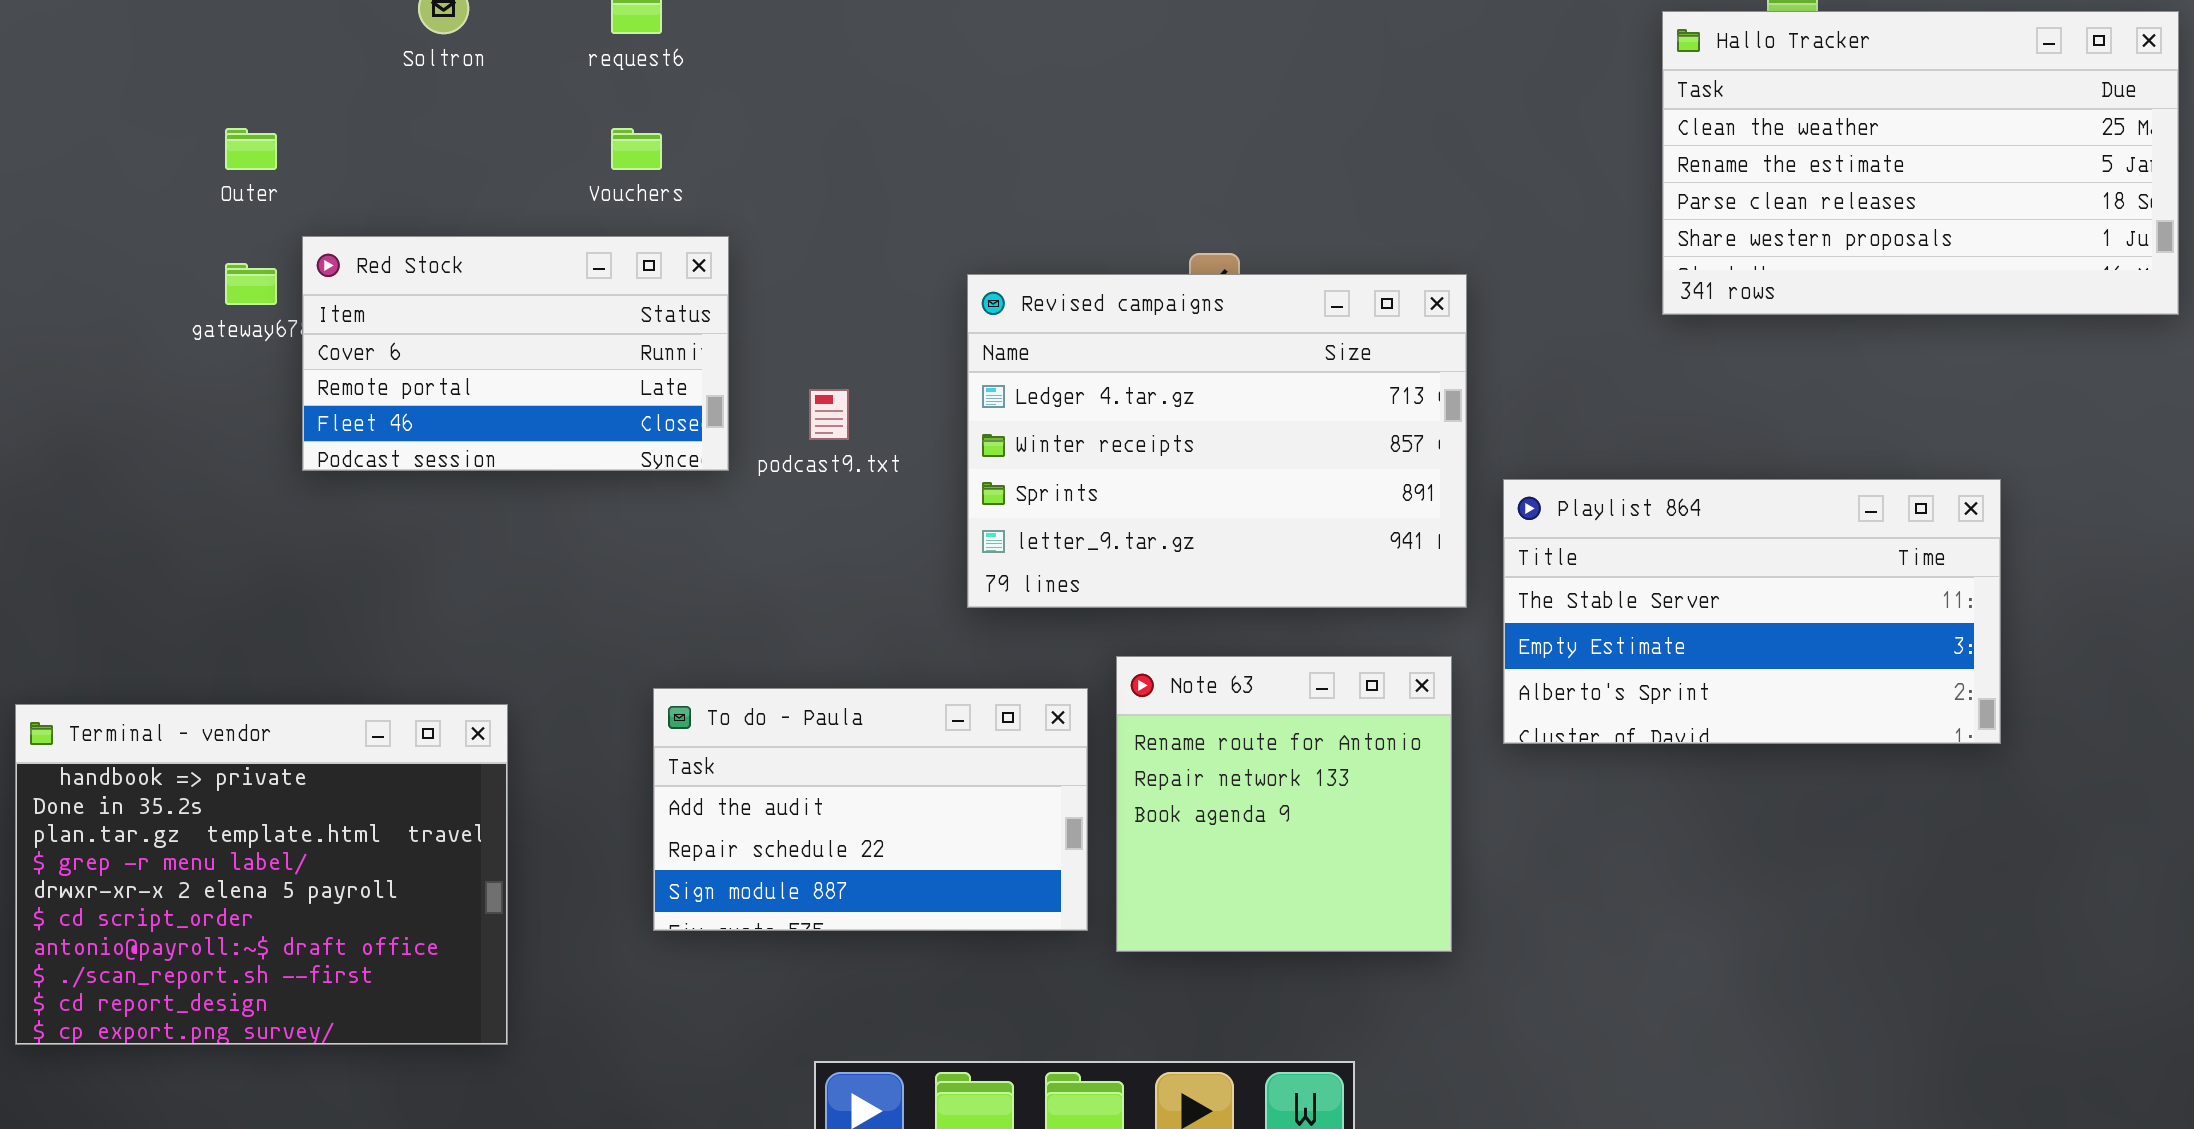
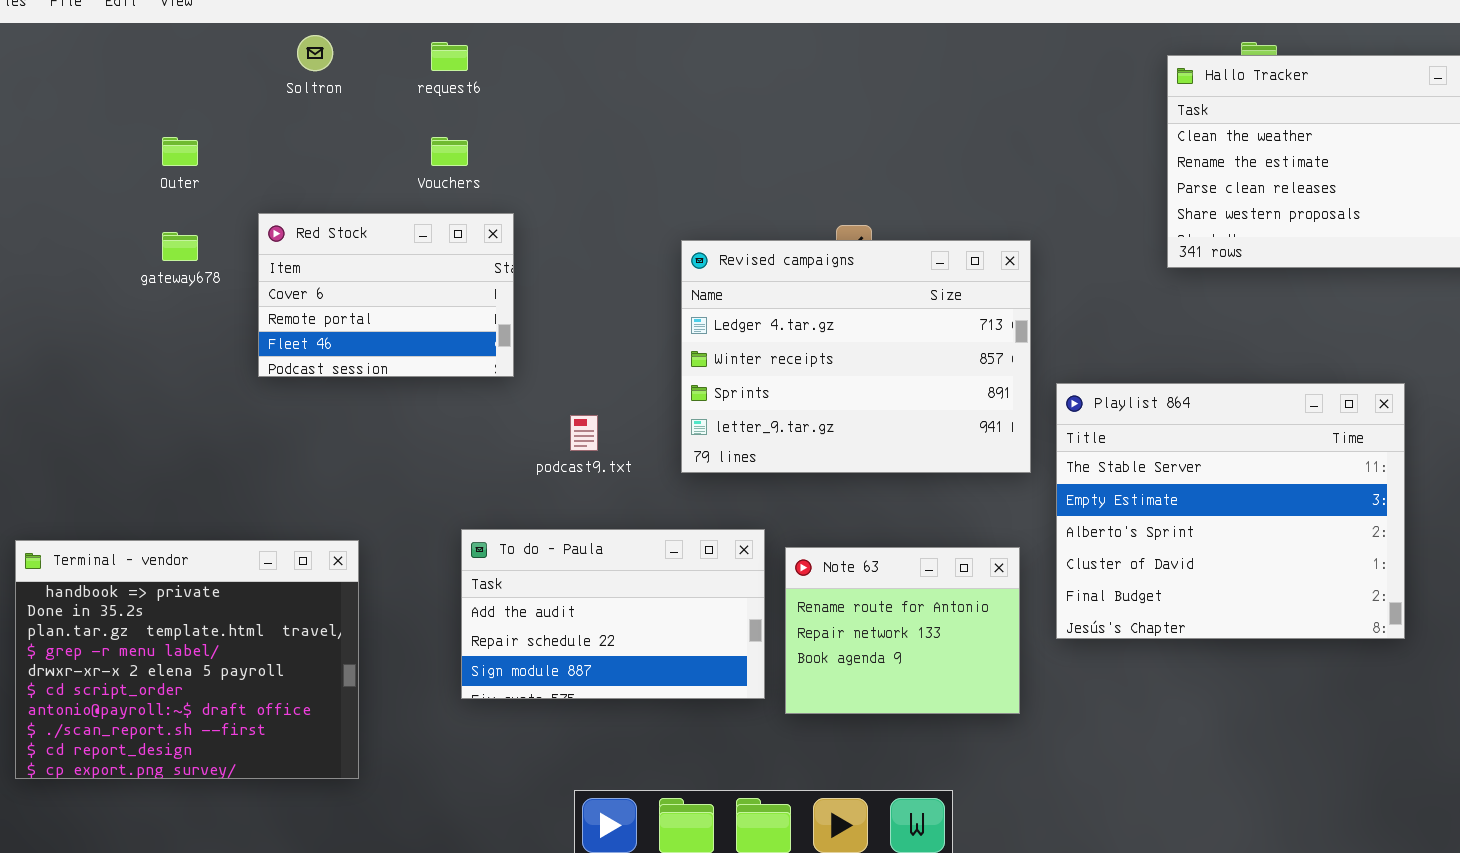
Red Stock: [302,236,729,471] -> [258,213,514,377], resized
podcast9.txt: [809,389,849,440] -> [570,415,598,451], moved
Playlist 864: [1503,479,2001,744] -> [1056,383,1405,639], resized
Note 63: [1116,656,1452,952] -> [785,547,1020,714], resized

